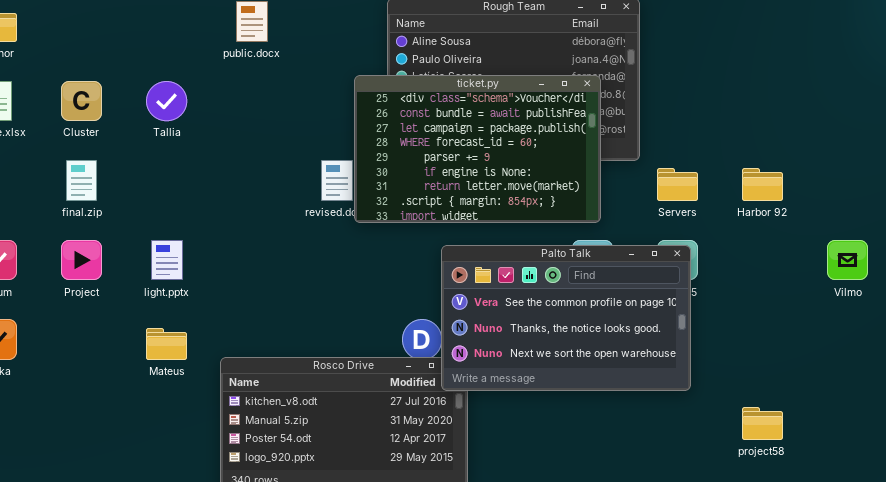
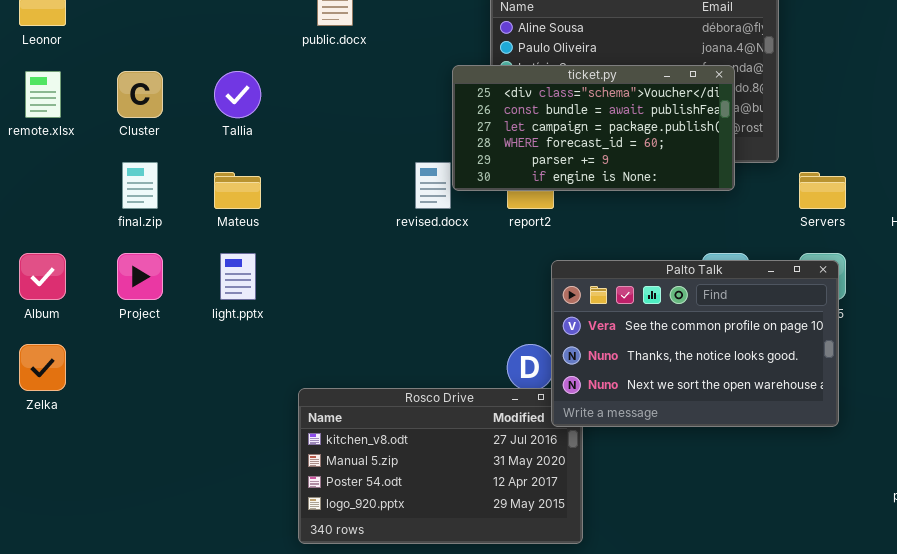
ticket.py: [354,75,601,223] -> [452,65,735,191], resized
Mateus: [146,328,187,360] -> [214,172,261,209], moved

